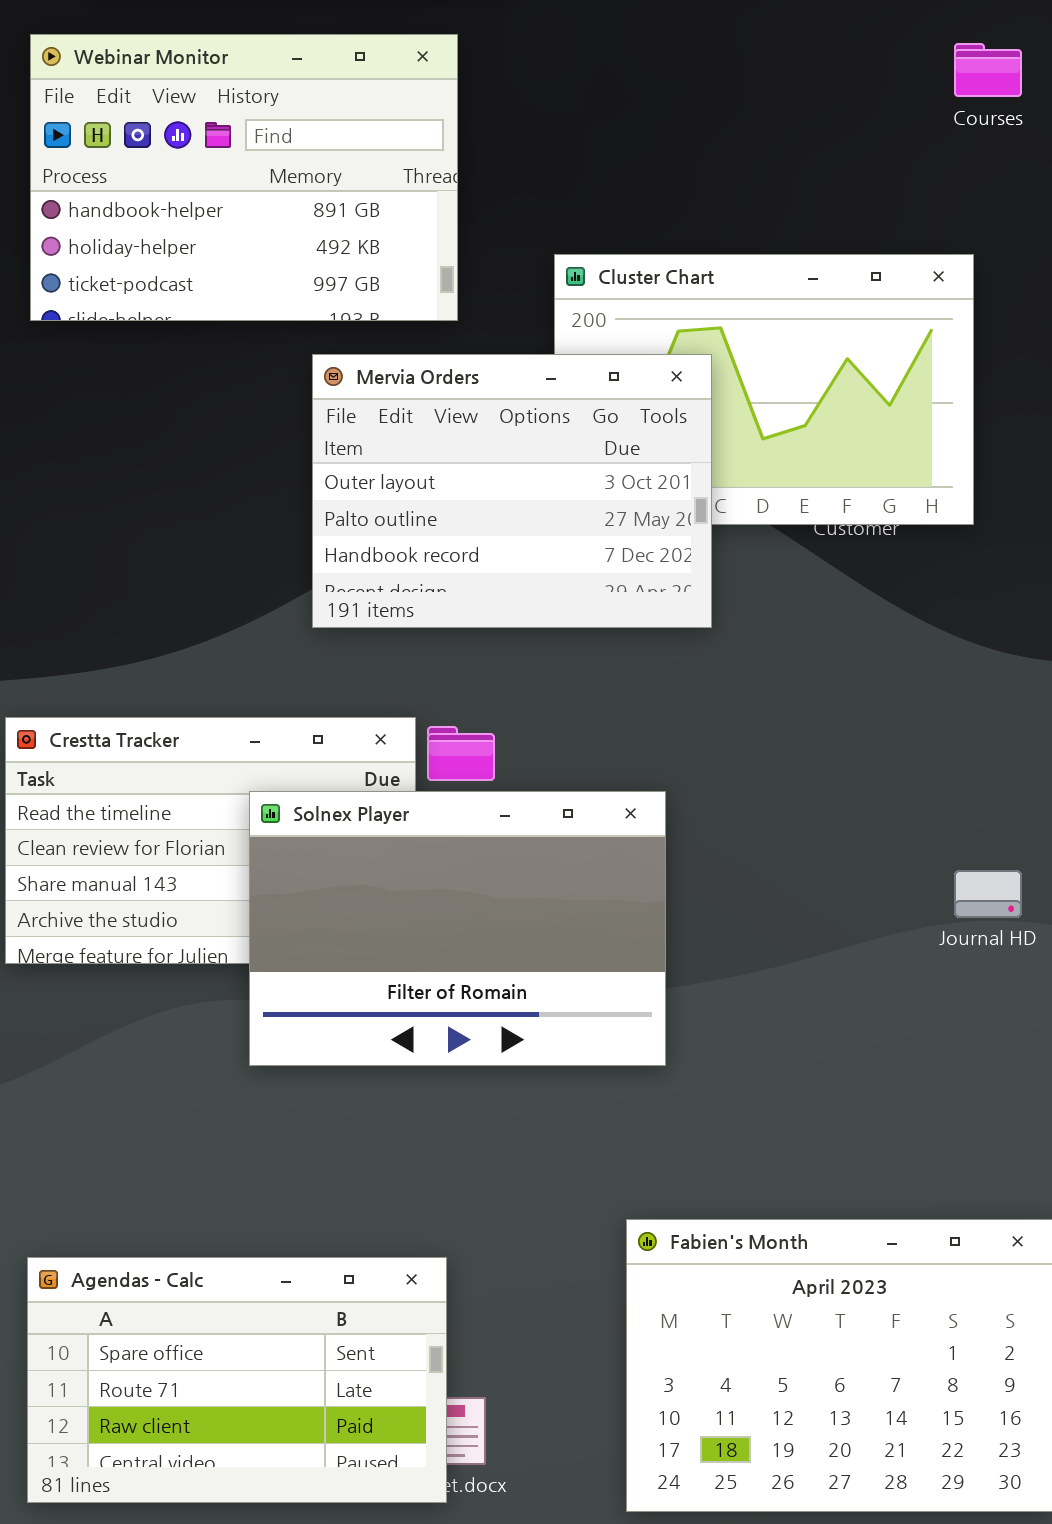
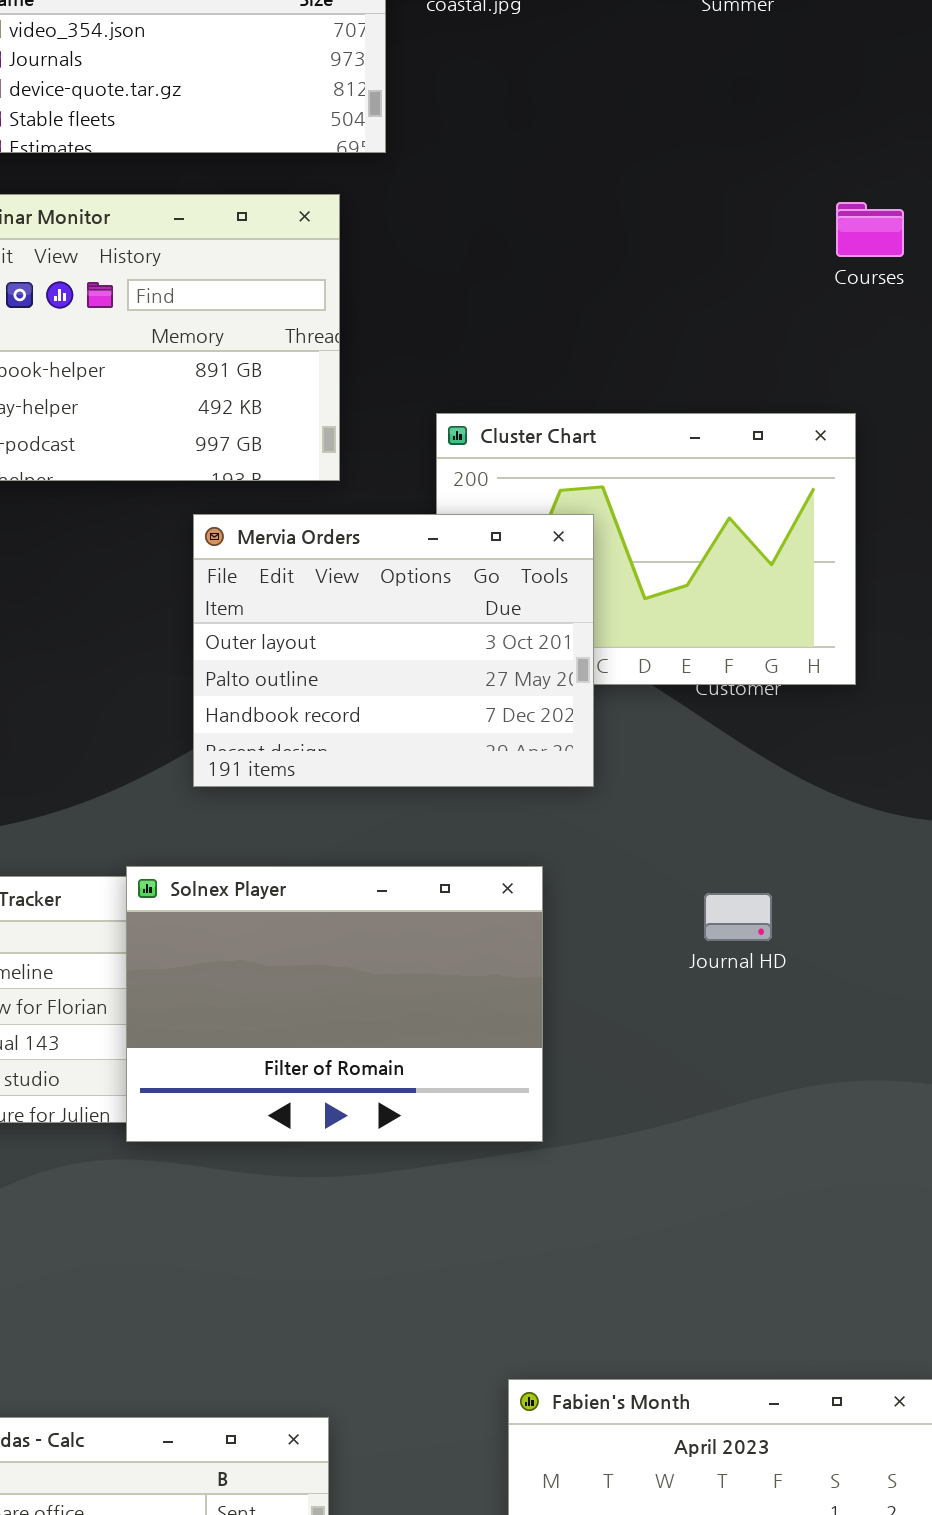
Solnex Player: [249,791,666,1066] -> [126,866,543,1142], moved
Journal HD: [954,870,1022,918] -> [704,893,772,941], moved

